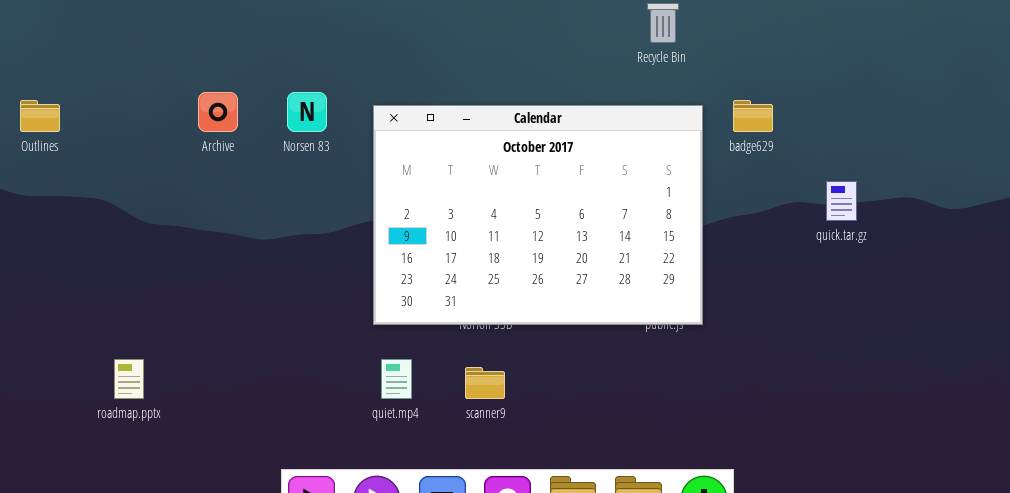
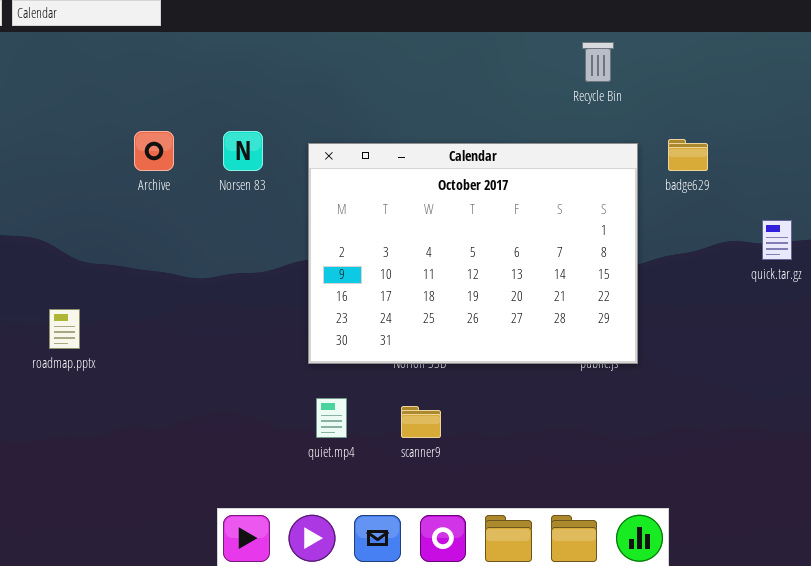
roadmap.pptx: [114,359,144,399] -> [49,309,80,349], moved

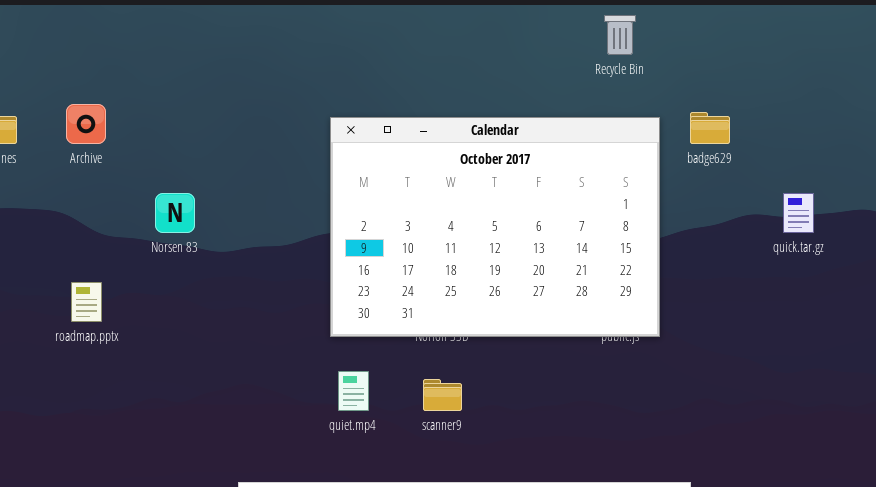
Archive: [134,131,174,171] -> [66,104,106,144], moved
Norsen 83: [223,131,263,171] -> [155,193,195,233], moved

